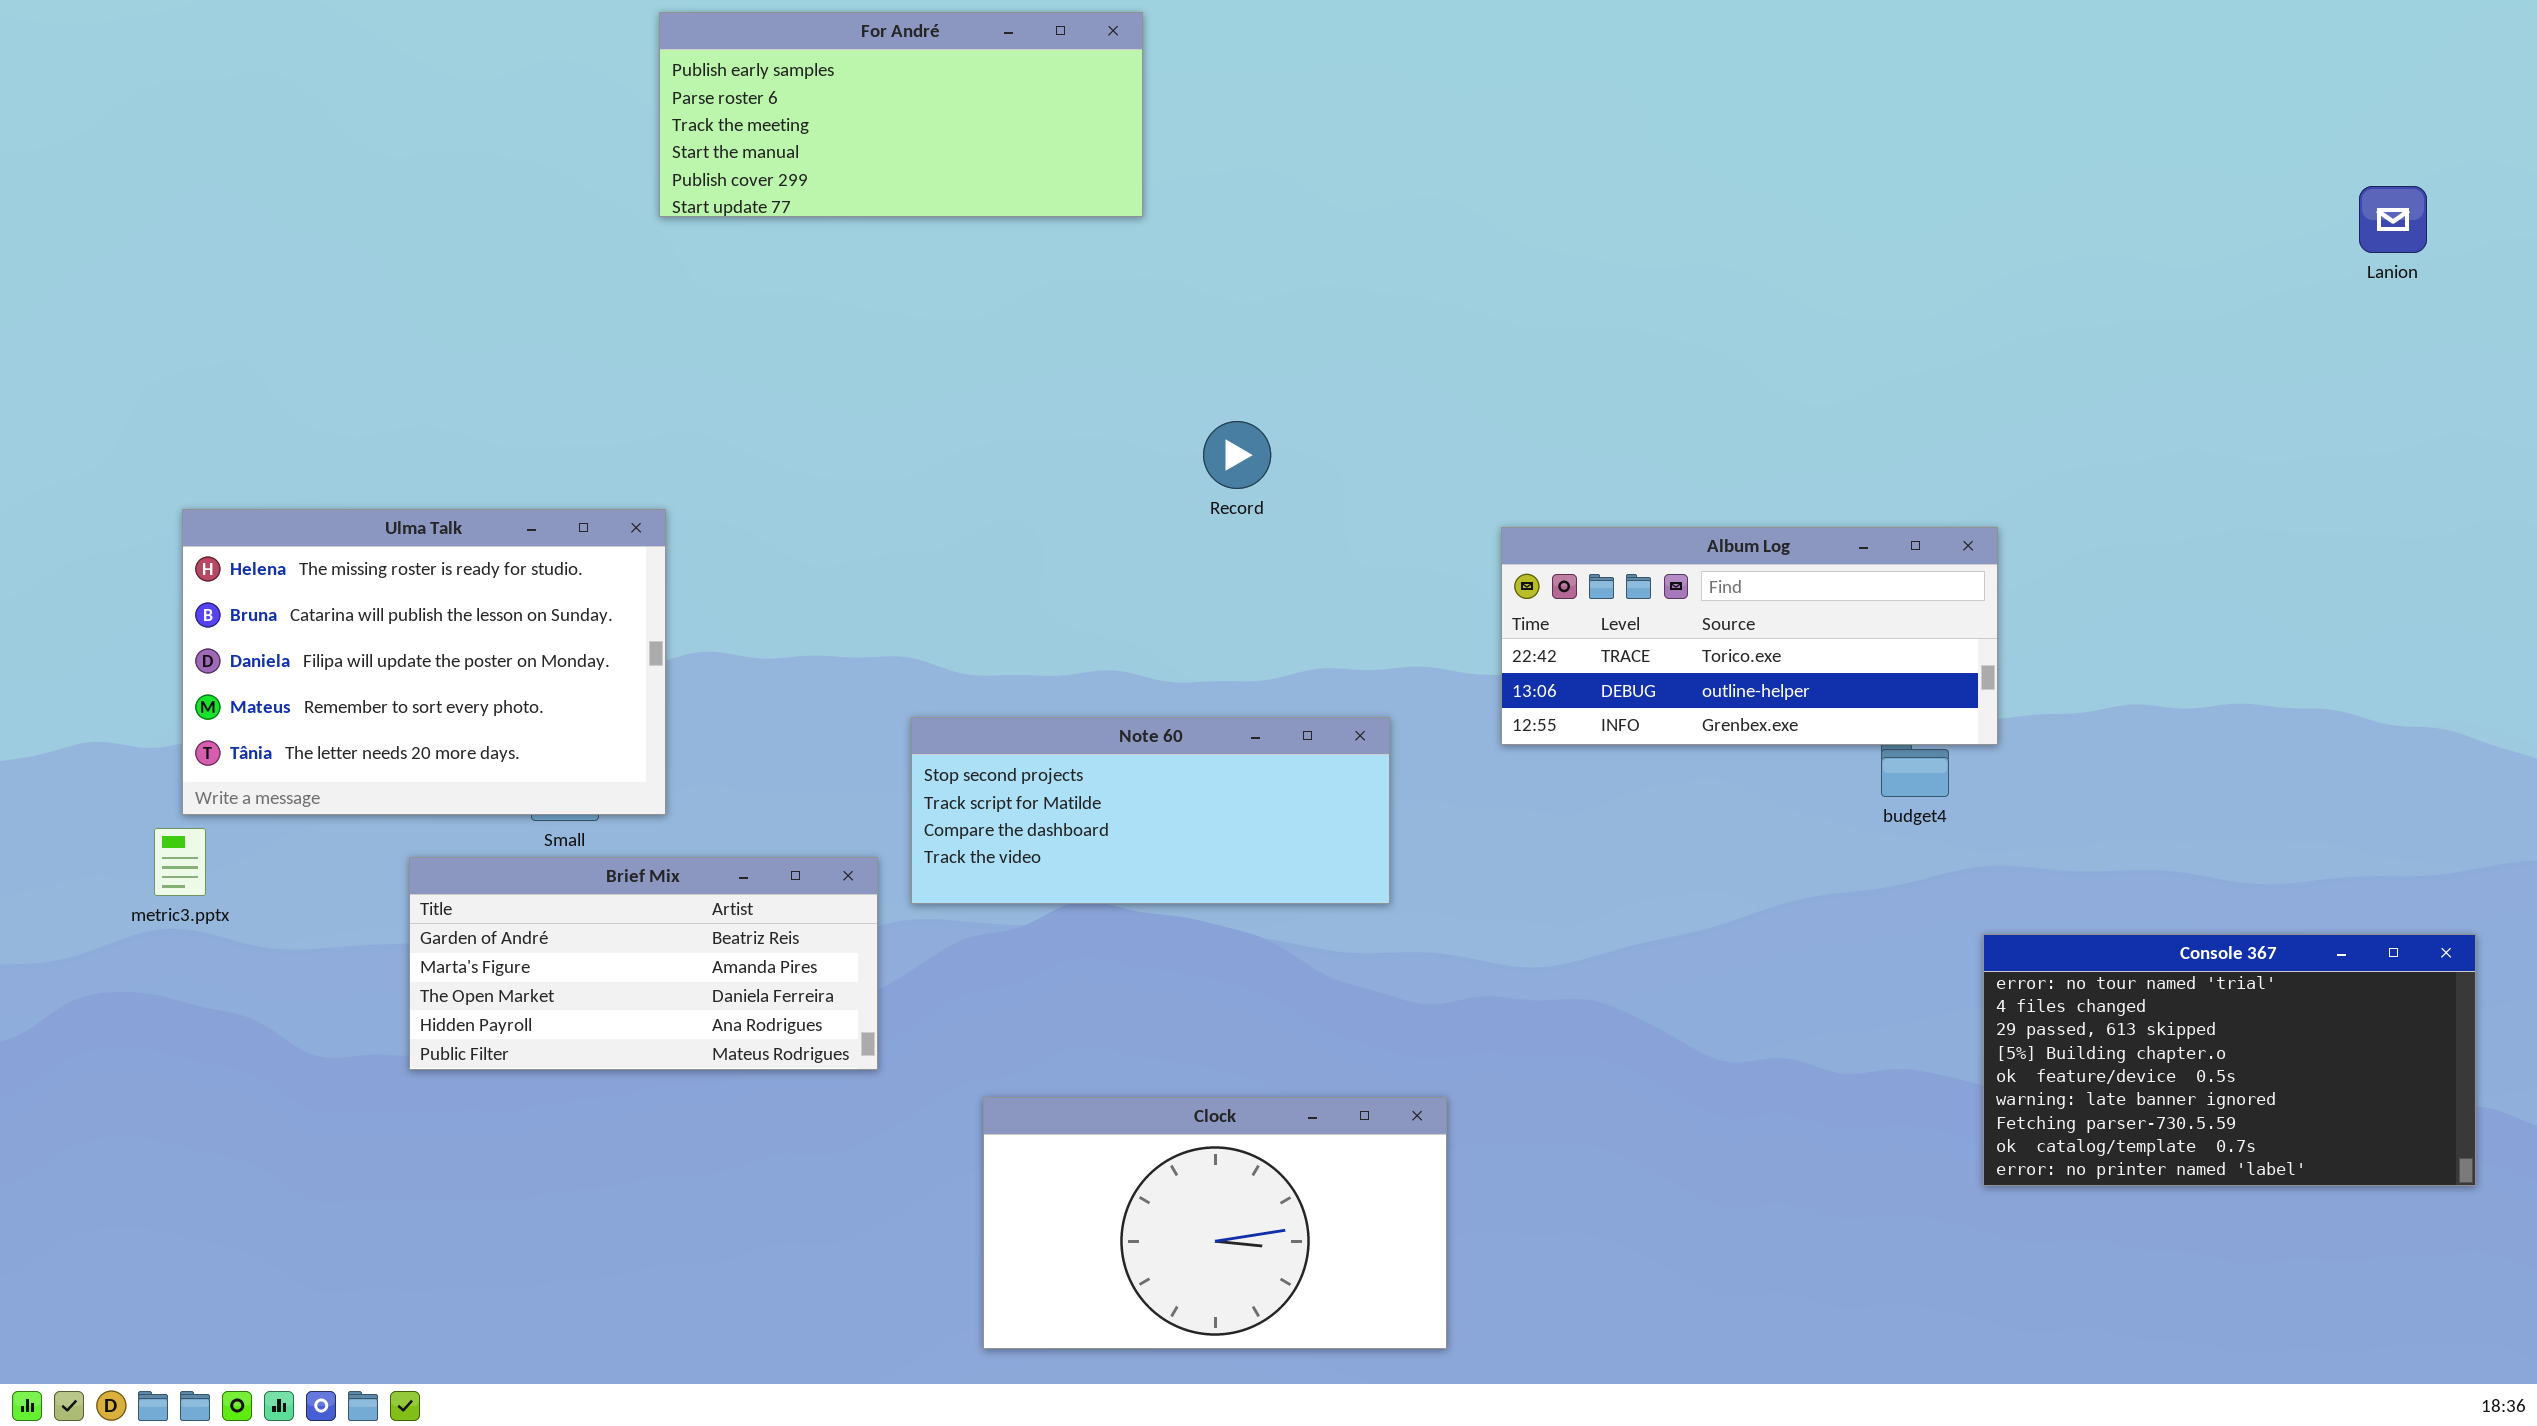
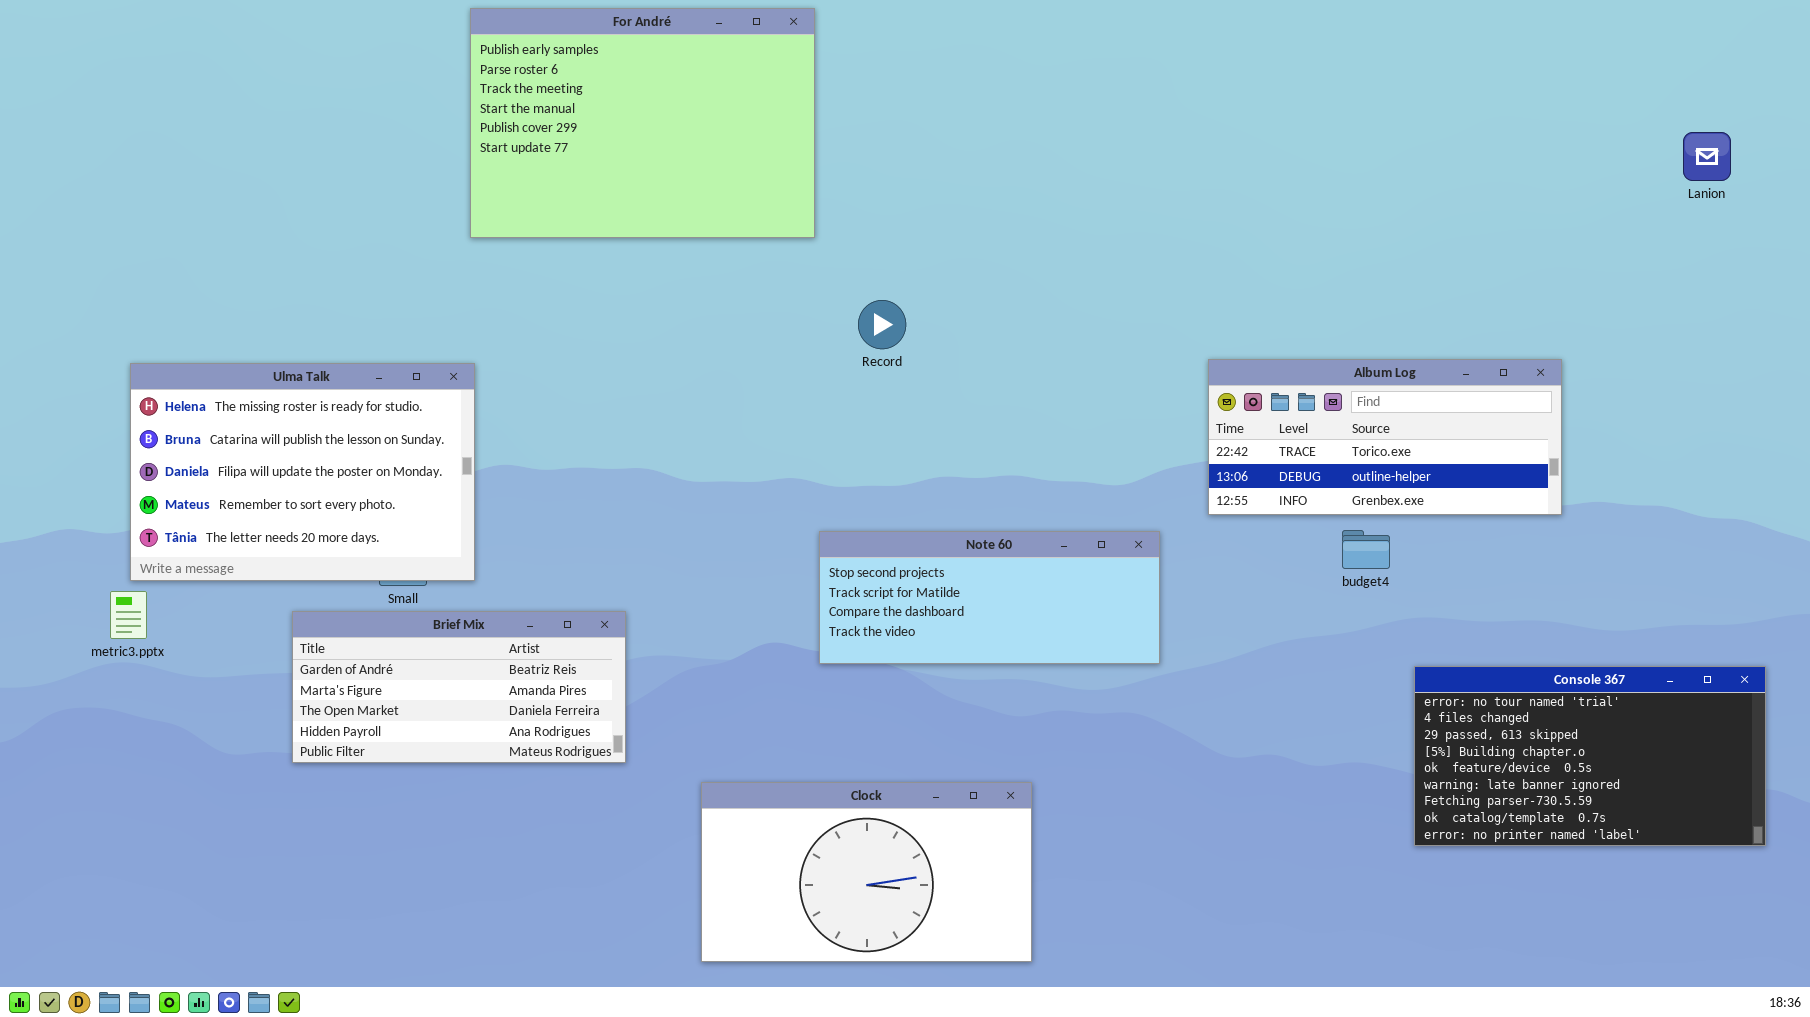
For André: [659,12,1143,217] -> [470,8,815,238], resized
Album Log: [1501,527,1998,745] -> [1208,359,1562,515], moved
Note 60: [911,717,1390,904] -> [819,531,1160,664], moved

